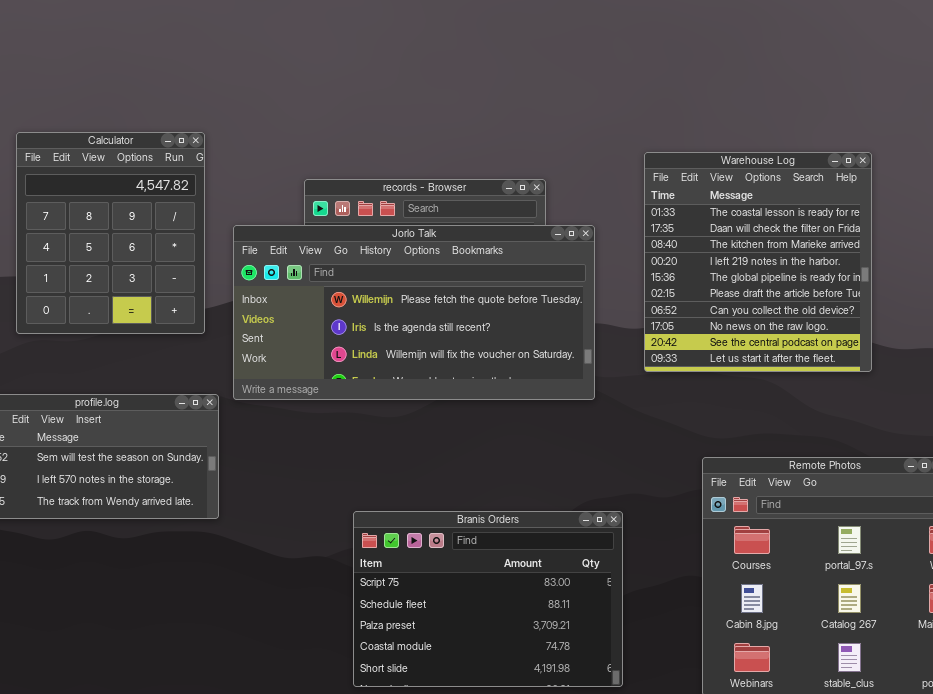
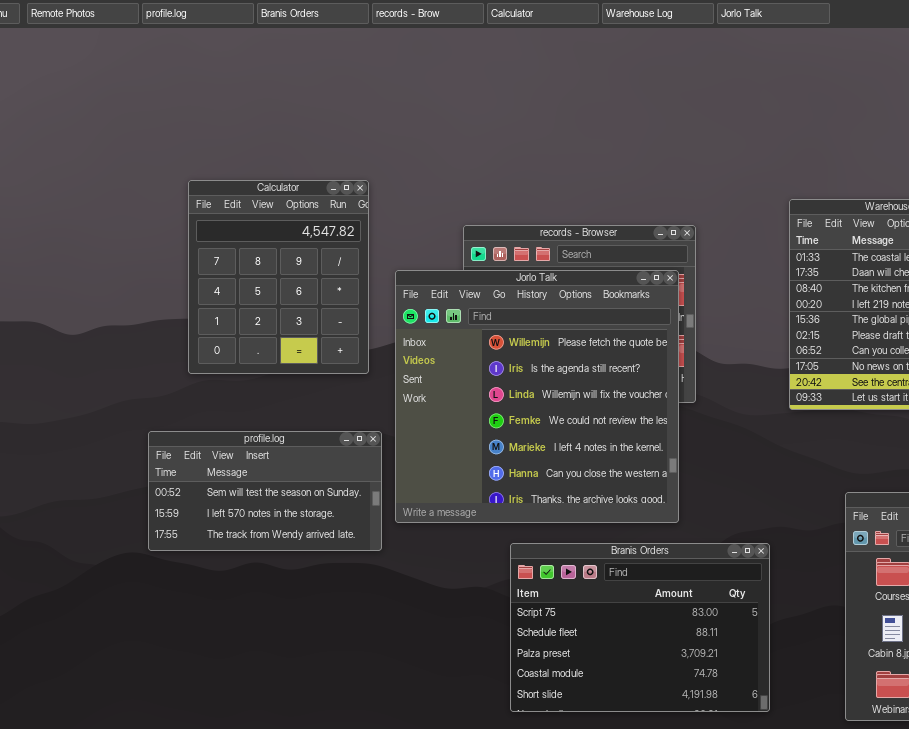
Jorlo Talk: [233,225,595,400] -> [395,270,679,523], resized

